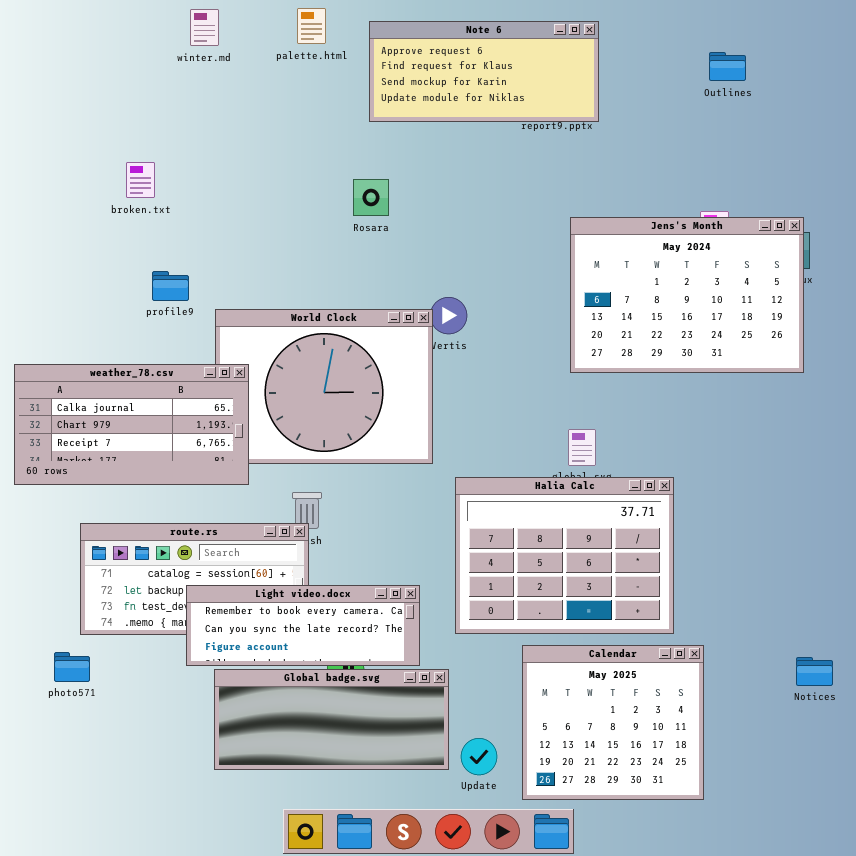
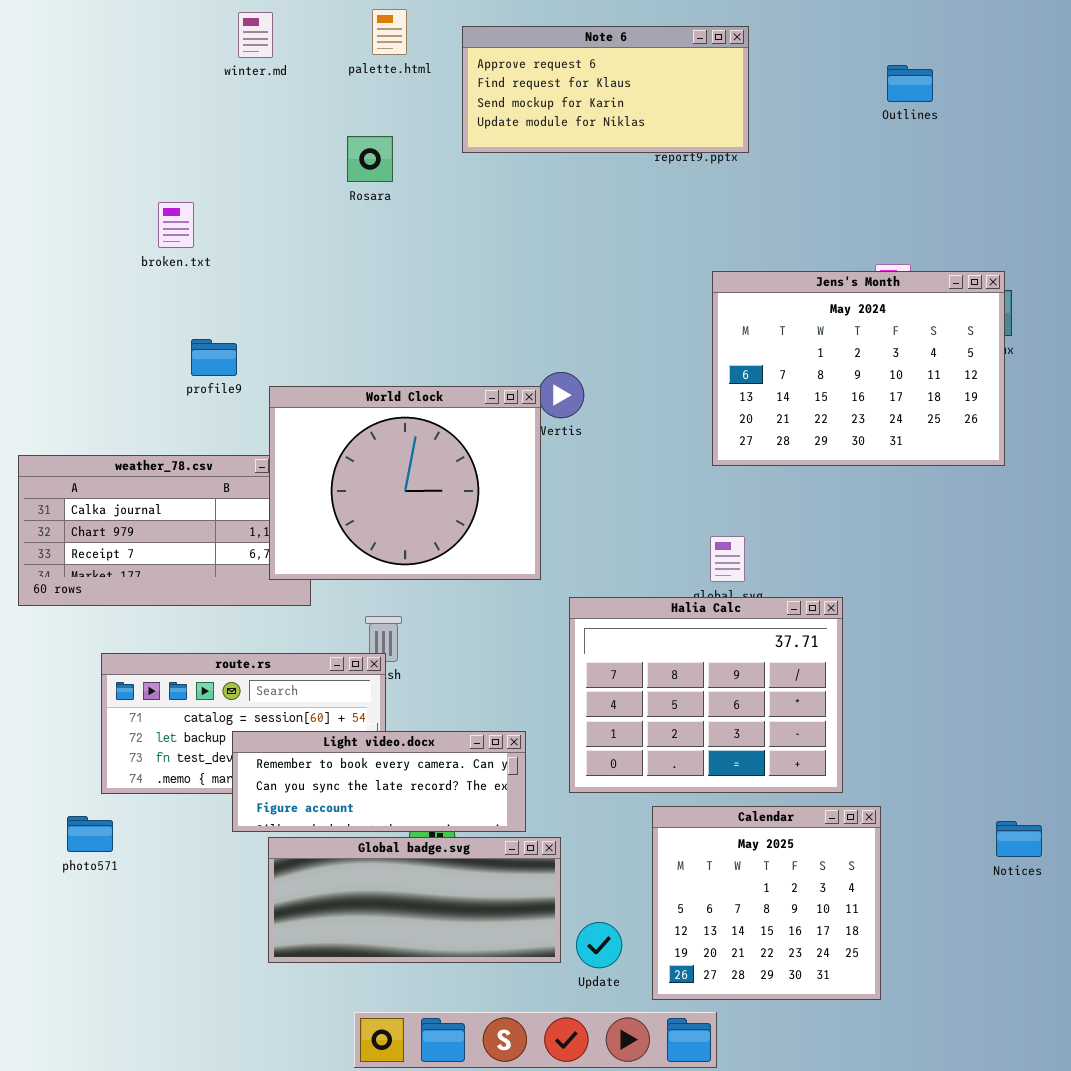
Rosara: [353,179,389,216] -> [347,136,393,182], moved
World Clock: [215,309,433,464] -> [269,386,541,580], raised

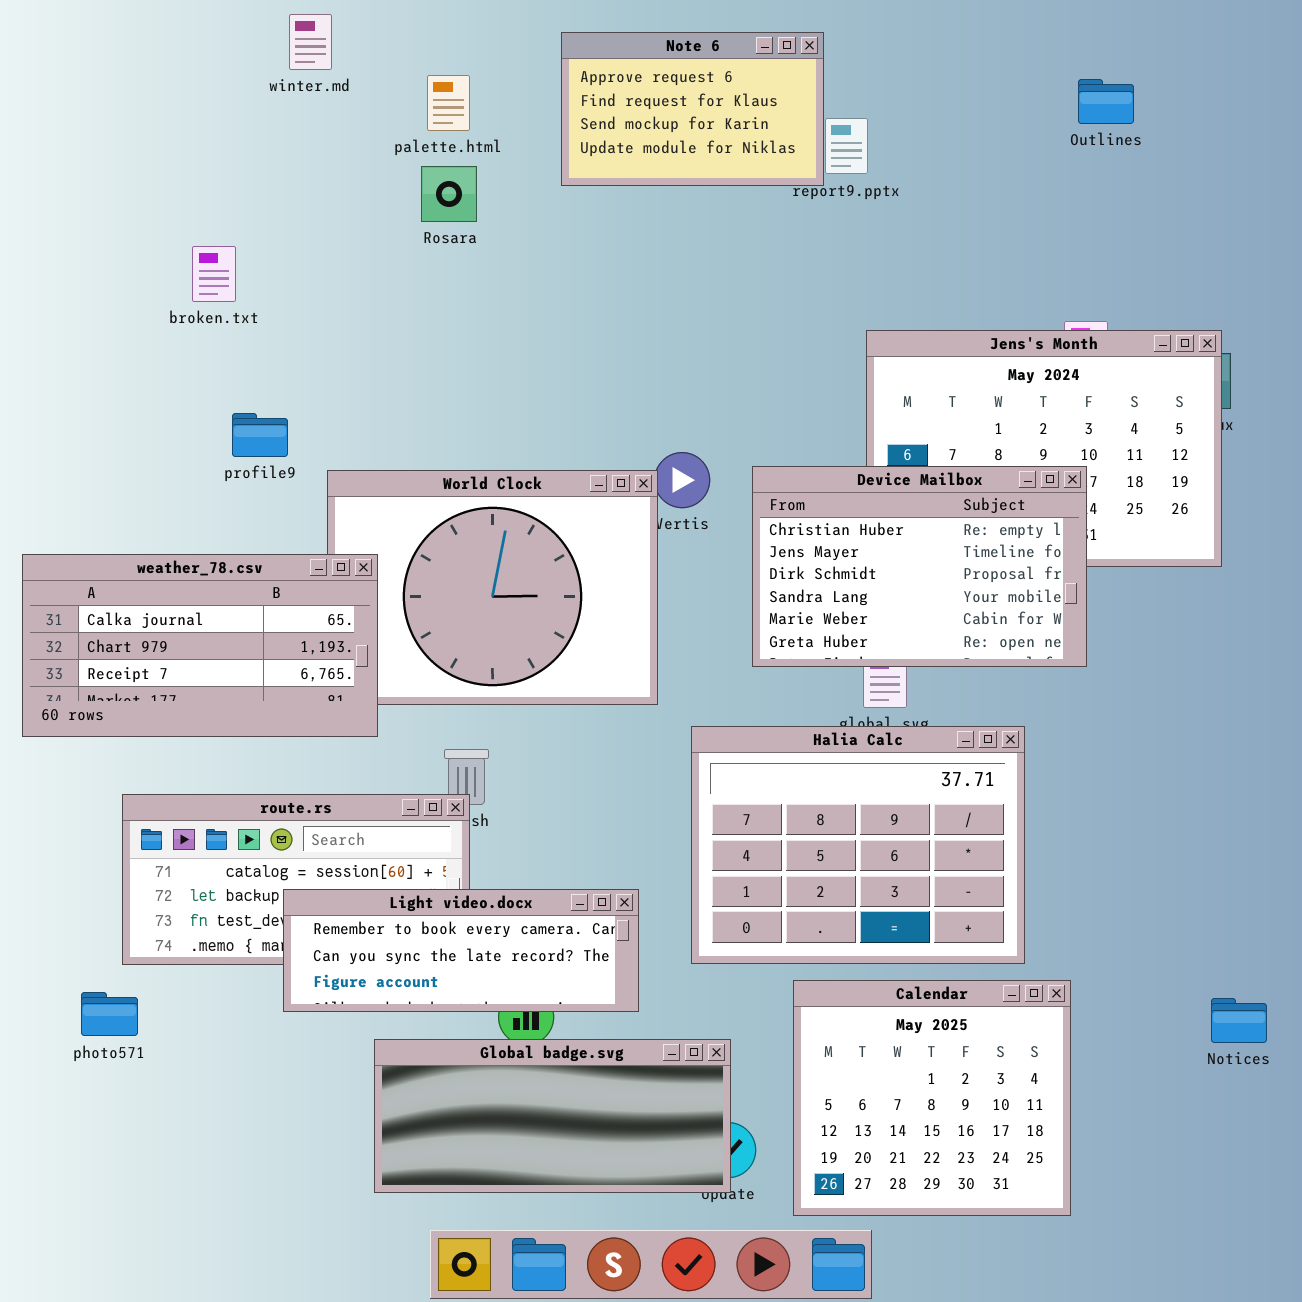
palette.html: [372,9,407,55] -> [427,75,470,131], moved
Note 6: [462,26,749,153] -> [561,32,824,186], resized
Device Mailbox: none -> [752,466,1087,667], opened
weather_78.csv: [18,455,311,606] -> [22,554,378,737], raised
Global badge.svg: [268,837,561,963] -> [374,1039,731,1193], moved

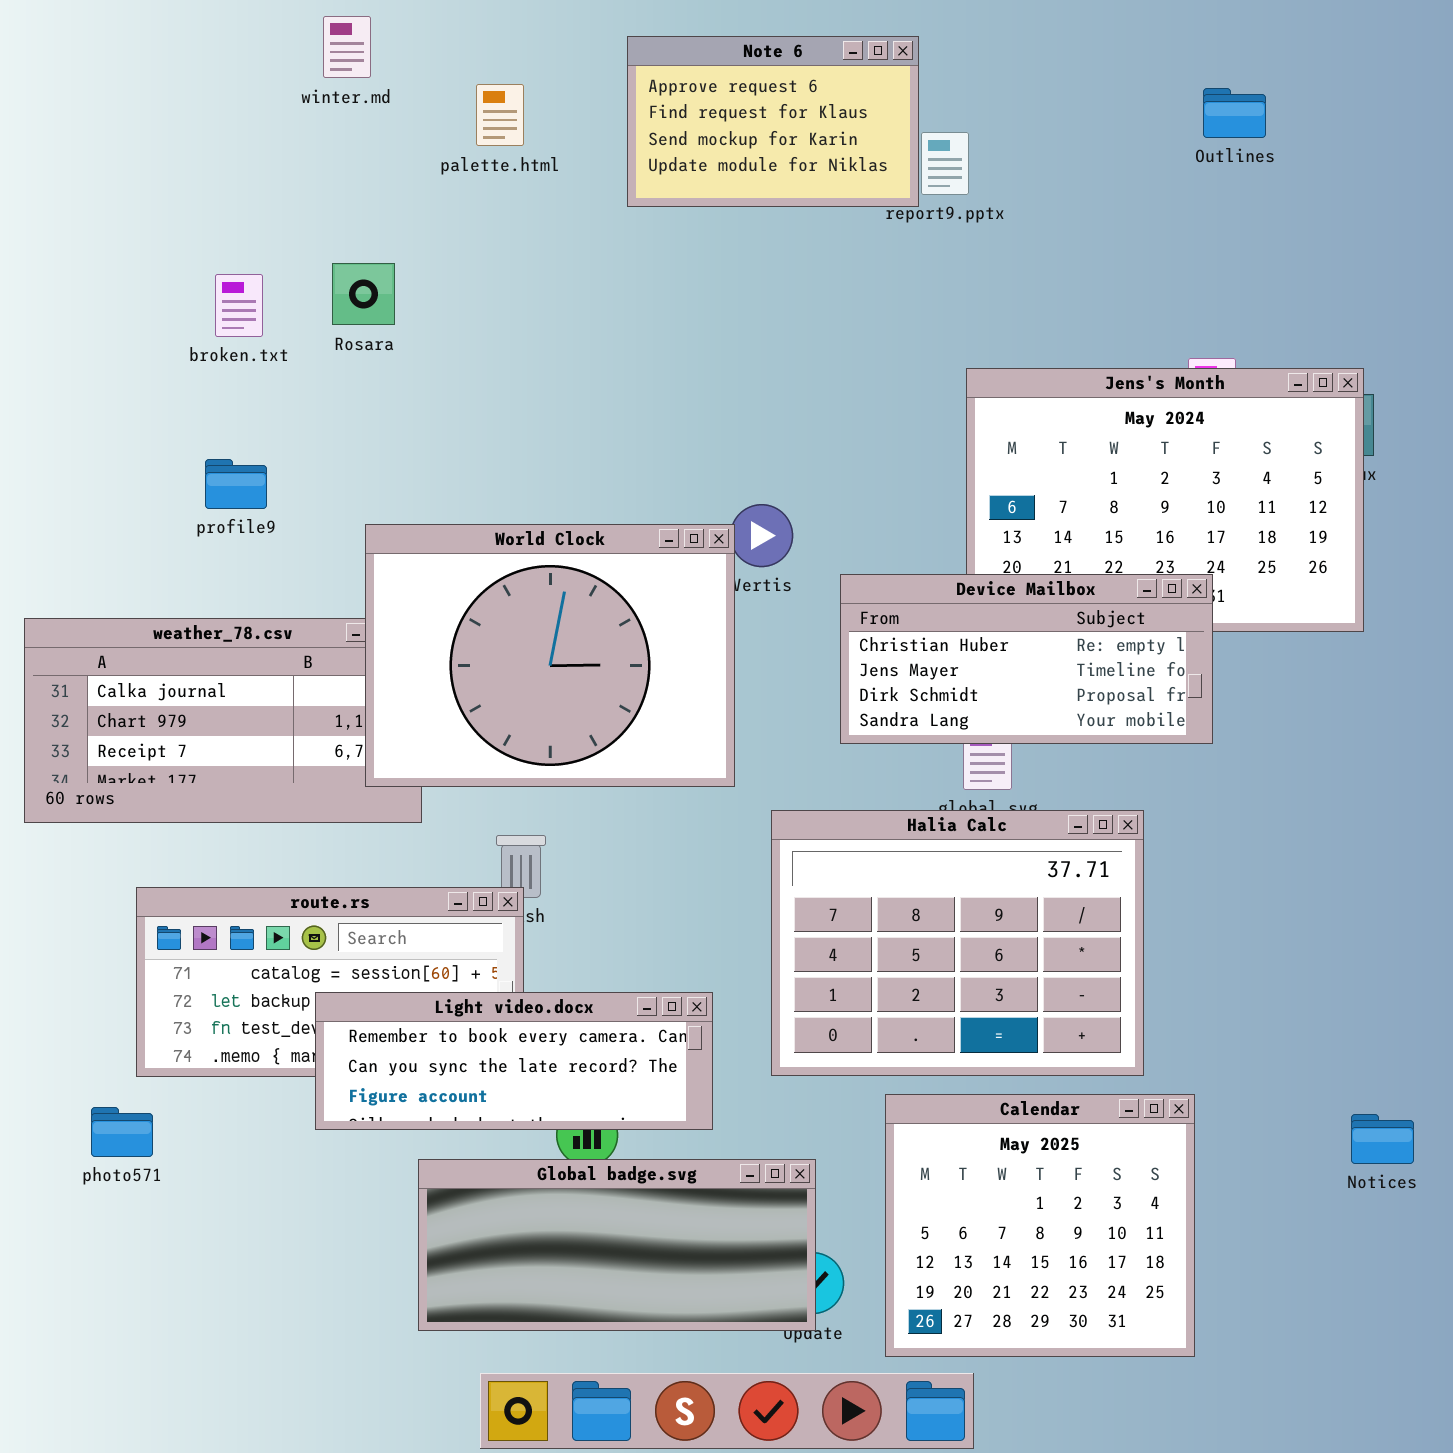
Rosara: [421,166,477,222] -> [332,263,395,325], moved
profile9: [232,413,288,457] -> [205,459,267,509], moved
Device Mailbox: [752,466,1087,667] -> [840,574,1213,744], resized
World Clock: [327,470,658,705] -> [365,524,735,787], raised

